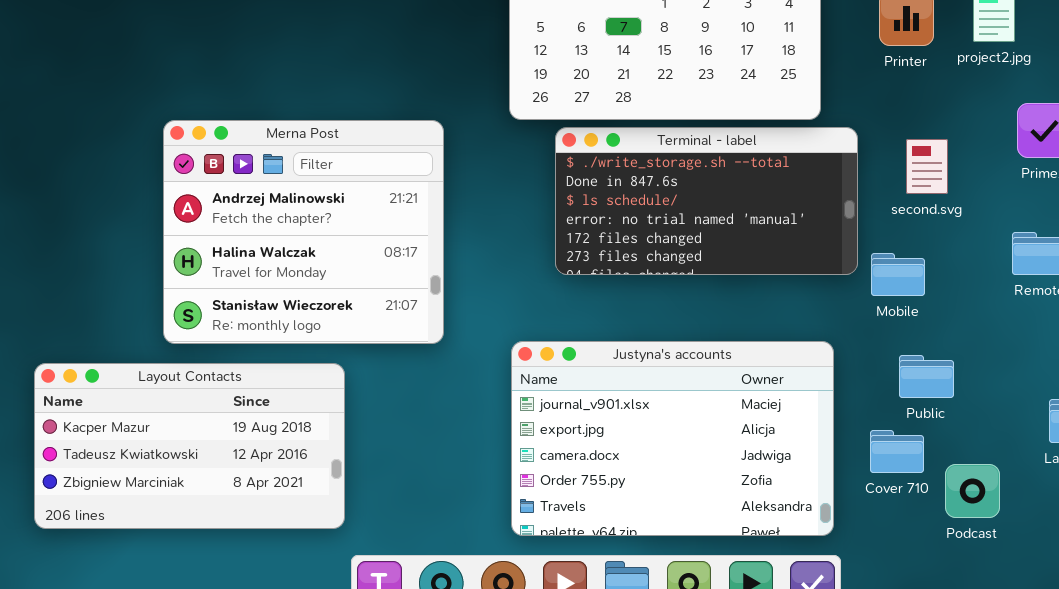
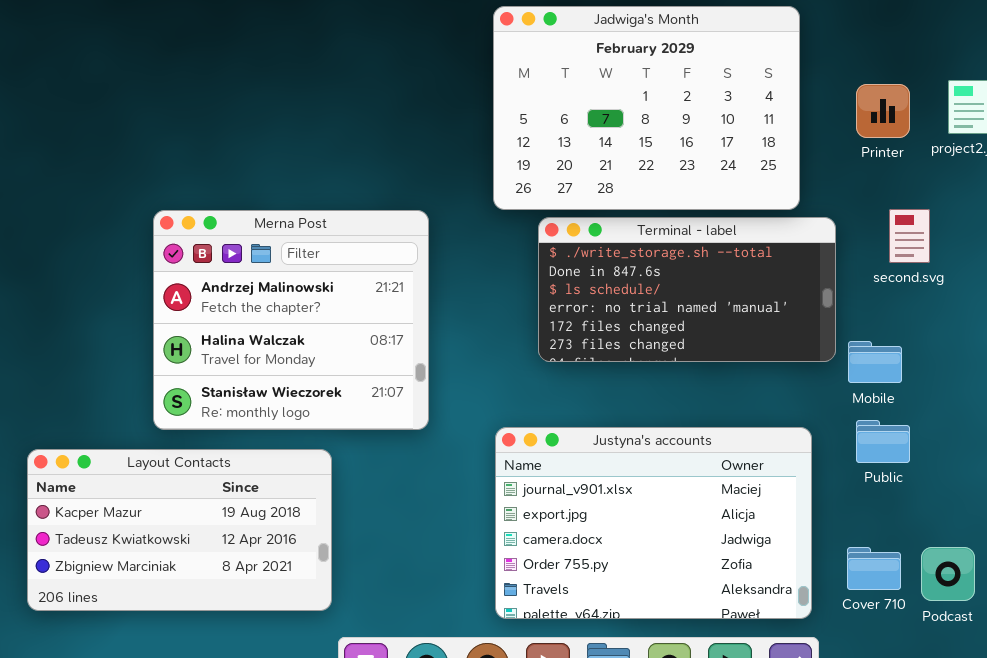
second.svg: [906,139,948,194] -> [889,209,930,263], moved
Public: [899,355,954,398] -> [856,420,910,463], moved
Cover 710: [870,430,924,473] -> [847,547,901,590], moved

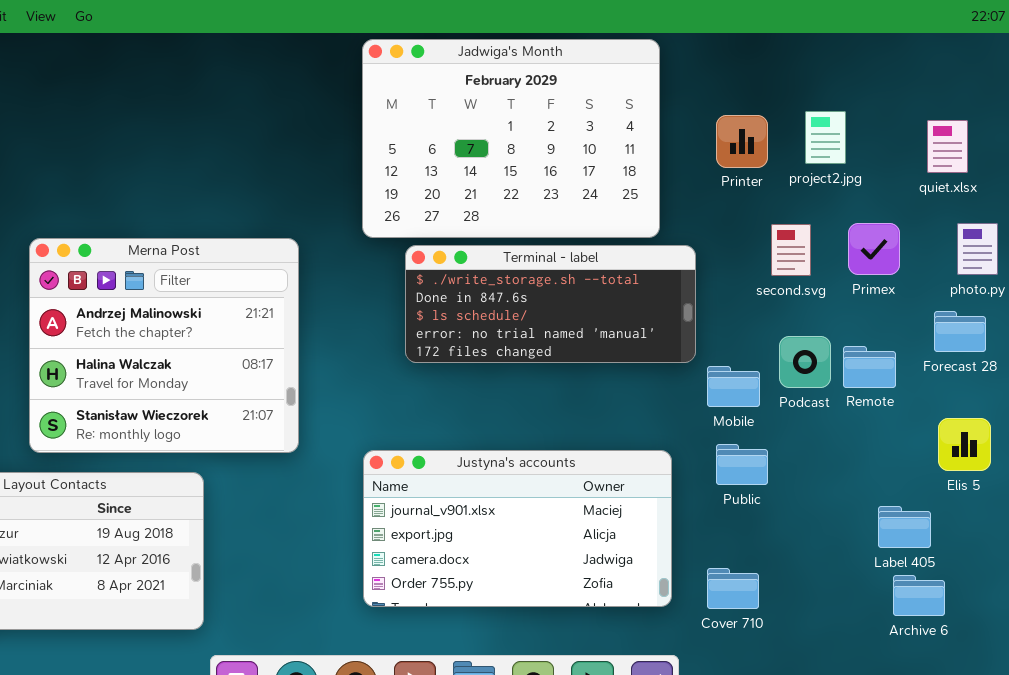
second.svg: [889,209,930,263] -> [771,224,811,276], moved
Terminal - label: [538,217,836,362] -> [405,245,696,363], resized
Justyna's accounts: [495,427,812,619] -> [363,450,672,607], resized
Podcast: [921,547,975,601] -> [779,336,831,388], moved

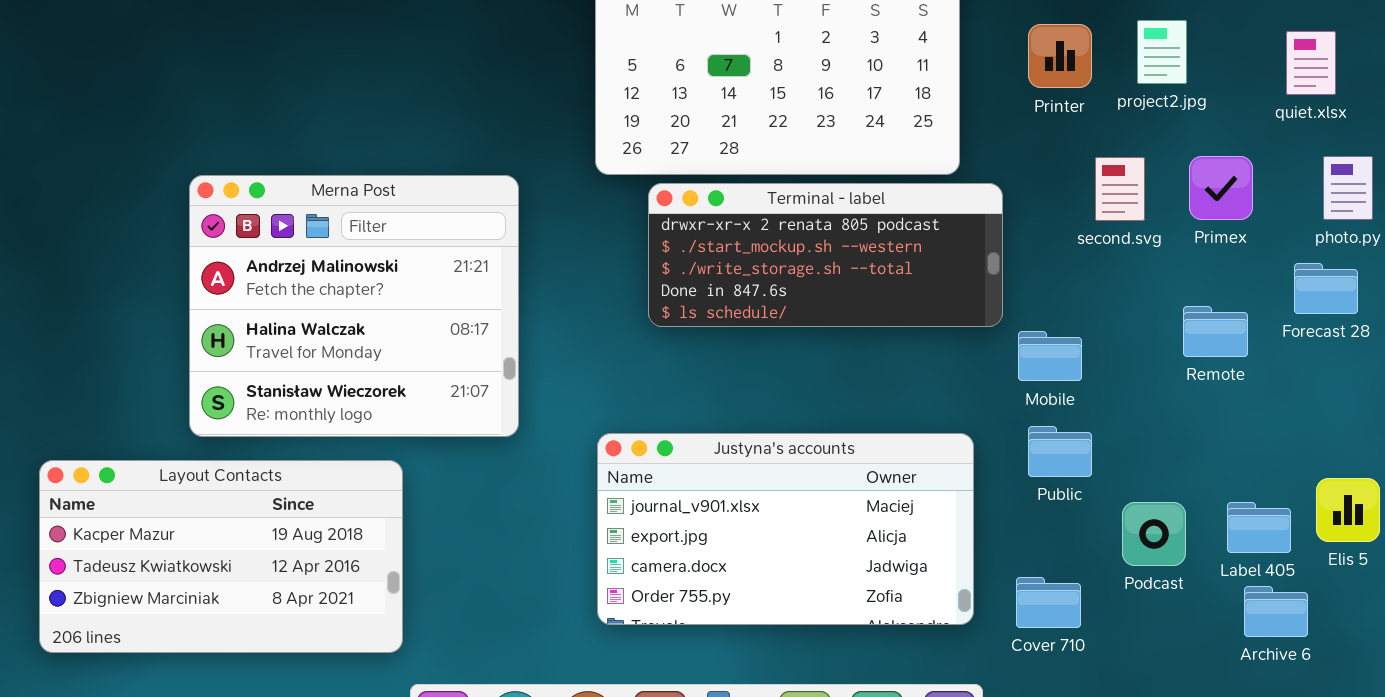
Terminal - label: [405,245,696,363] -> [648,183,1003,327], scrolled up 2 rows
Podcast: [779,336,831,388] -> [1122,502,1186,566], moved
Elis 5: [938,418,991,471] -> [1316,478,1380,542], moved

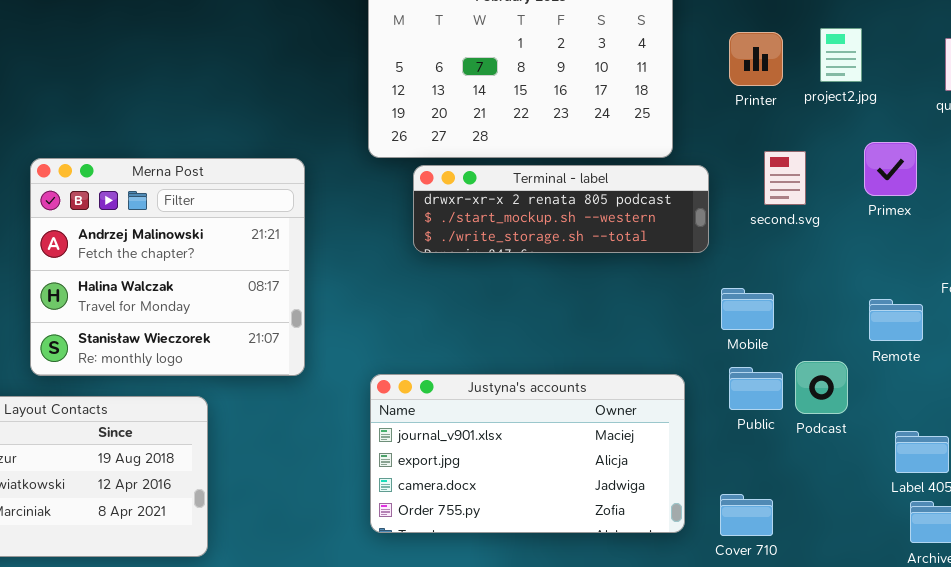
second.svg: [1095,157,1145,221] -> [764,151,806,205], moved
Terminal - label: [648,183,1003,327] -> [413,165,709,253], resized
Remote: [1183,306,1248,357] -> [869,299,923,341], moved
Podcast: [1122,502,1186,566] -> [795,361,848,414], moved

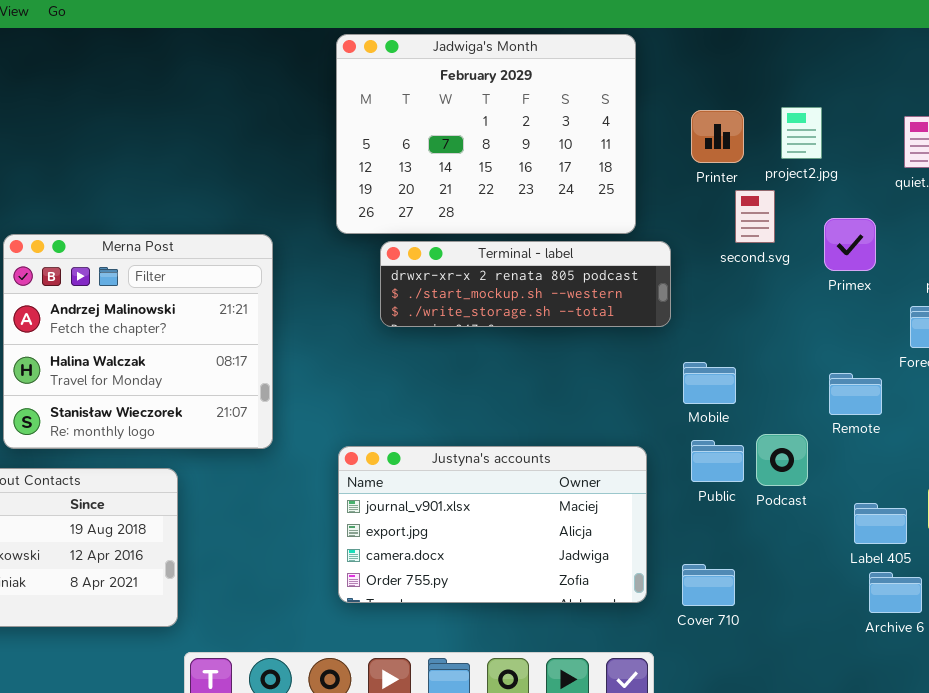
second.svg: [764,151,806,205] -> [735,190,775,243], moved

